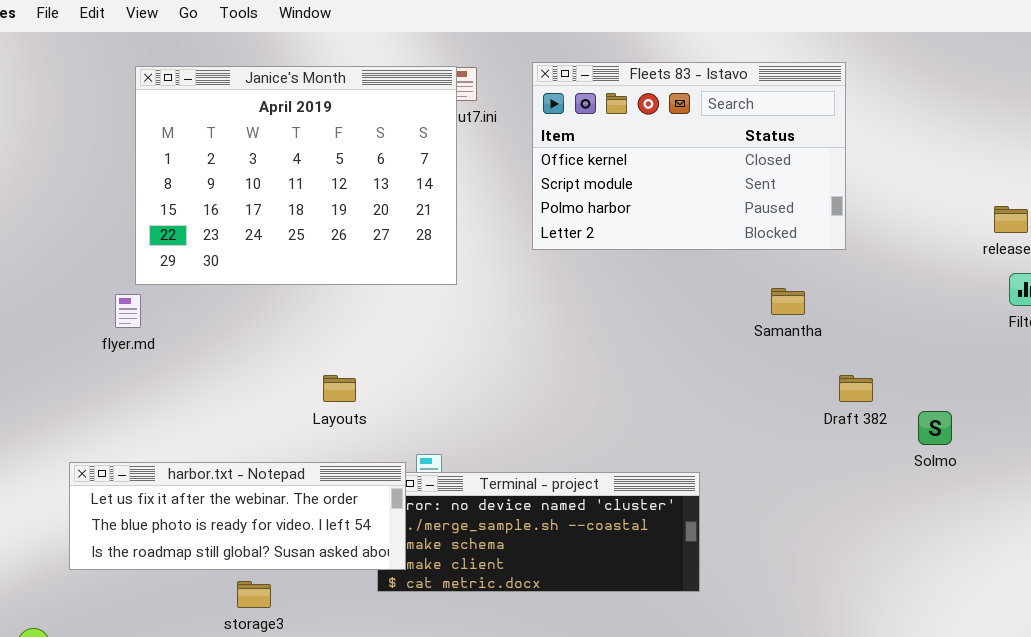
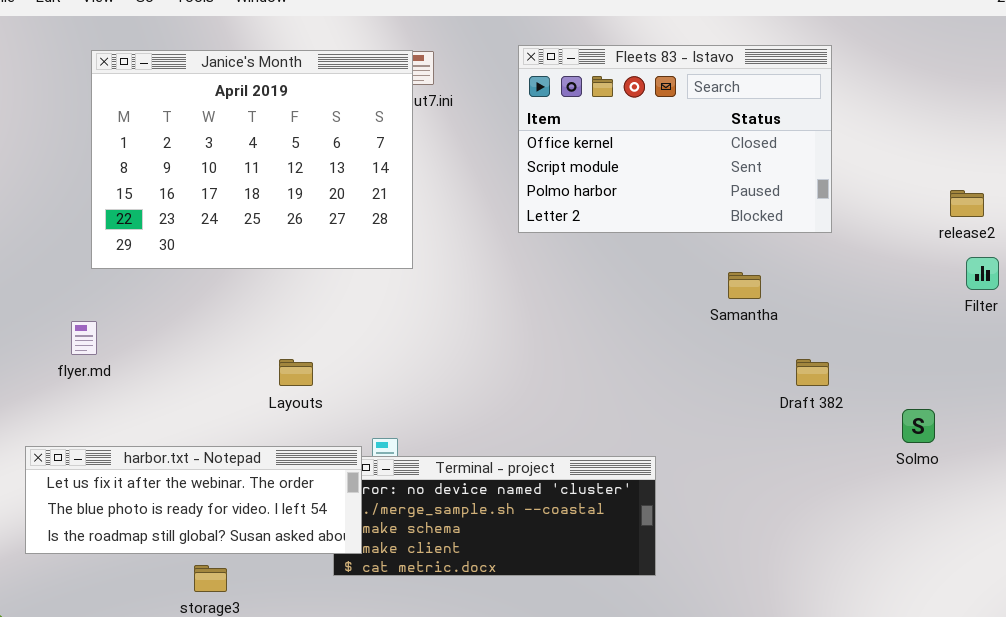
Fleets 83 - Istavo: [532,62,846,250] -> [518,45,832,233], moved
flyer.md: [115,294,141,328] -> [71,321,97,355], moved
Solmo: [918,411,952,445] -> [902,409,935,443], moved

